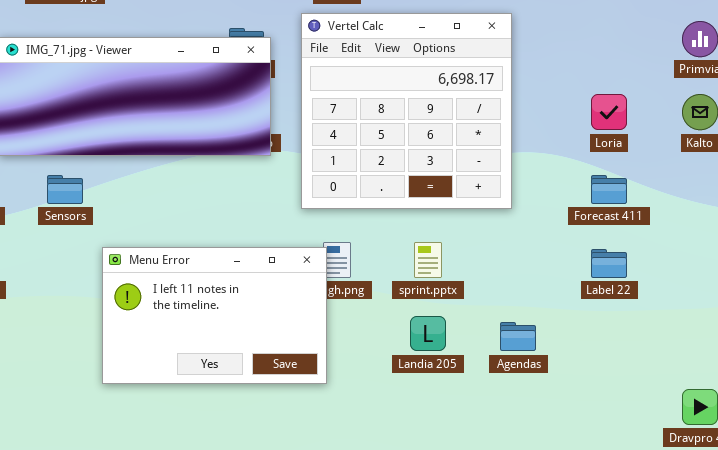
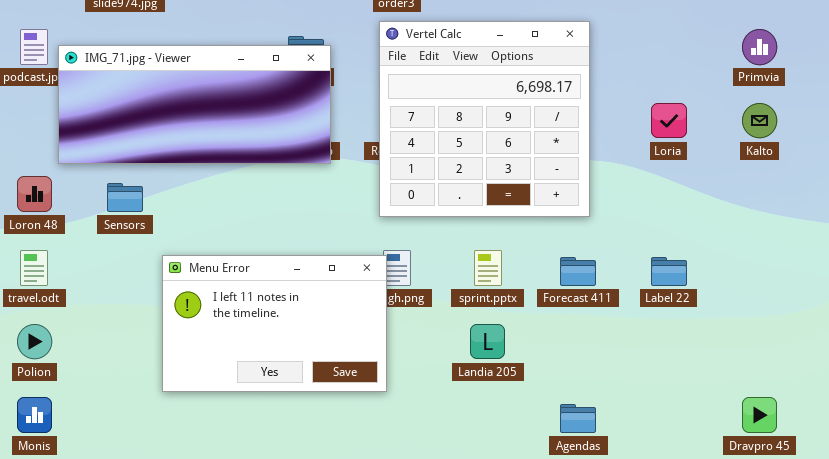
Vertel Calc: [301,13,512,209] -> [379,21,590,217], moved
Forecast 411: [591,175,627,204] -> [560,257,596,286], moved
Agendas: [500,322,536,351] -> [560,404,596,433], moved

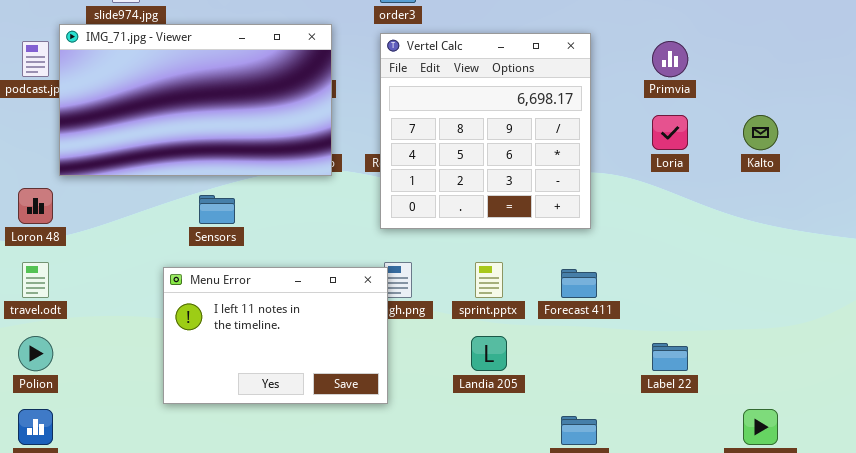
Primvia: [742,29,777,65] -> [652,41,688,77], moved
IMG_71.jpg - Viewer: [58,45,331,164] -> [59,24,332,176], resized
Sensors: [107,183,143,212] -> [199,195,235,224], moved
Label 22: [651,257,687,286] -> [652,343,688,371], moved

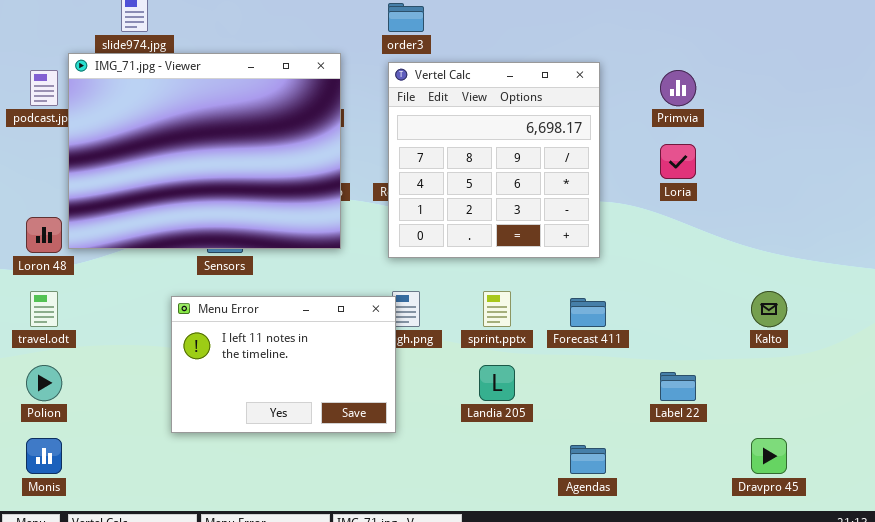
IMG_71.jpg - Viewer: [59,24,332,176] -> [68,53,341,249], resized
Kalto: [743,115,778,150] -> [751,291,787,327], moved

